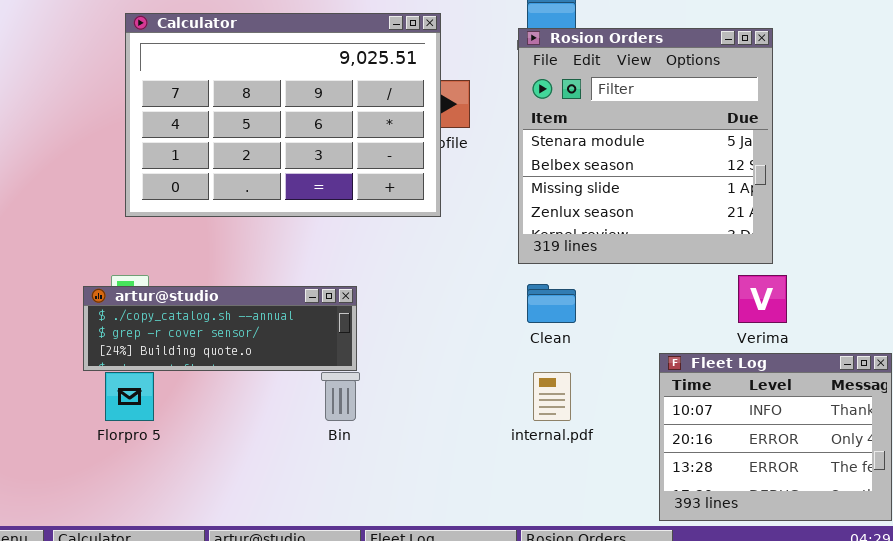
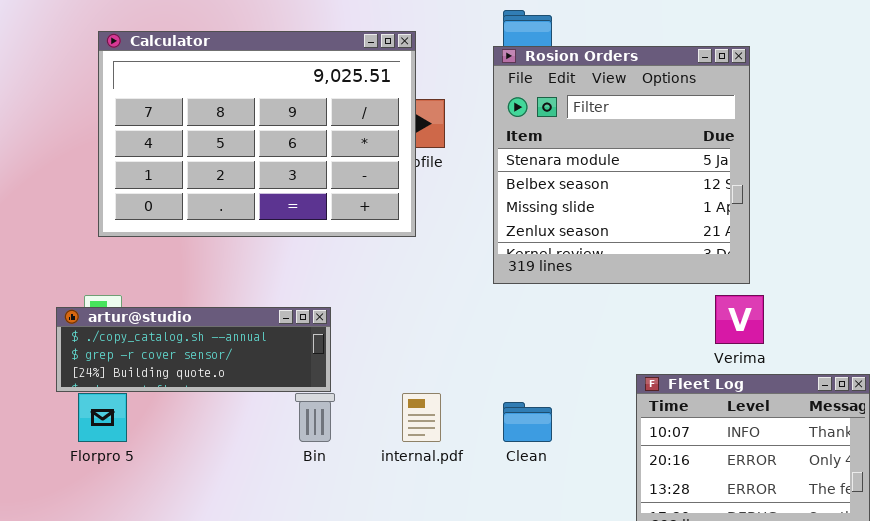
Clean: [527,284,576,323] -> [503,402,552,442], moved
internal.pdf: [533,372,571,421] -> [402,393,441,442], moved

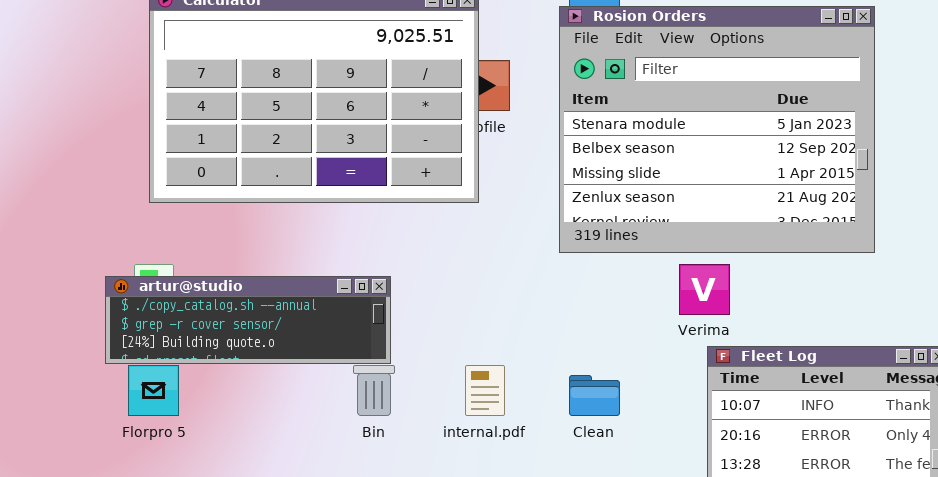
Rosion Orders: [493,46,750,284] -> [559,6,875,253], resized
Verima: [715,295,764,344] -> [679,264,730,315], moved

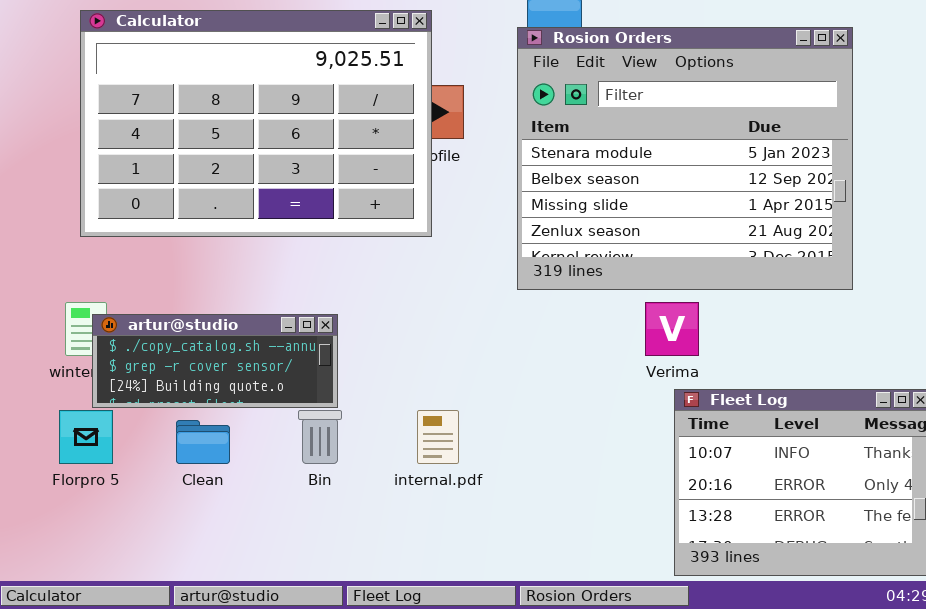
artur@studio: [105,276,391,364] -> [92,314,338,408], resized
Clean: [569,375,620,416] -> [176,420,230,464], moved

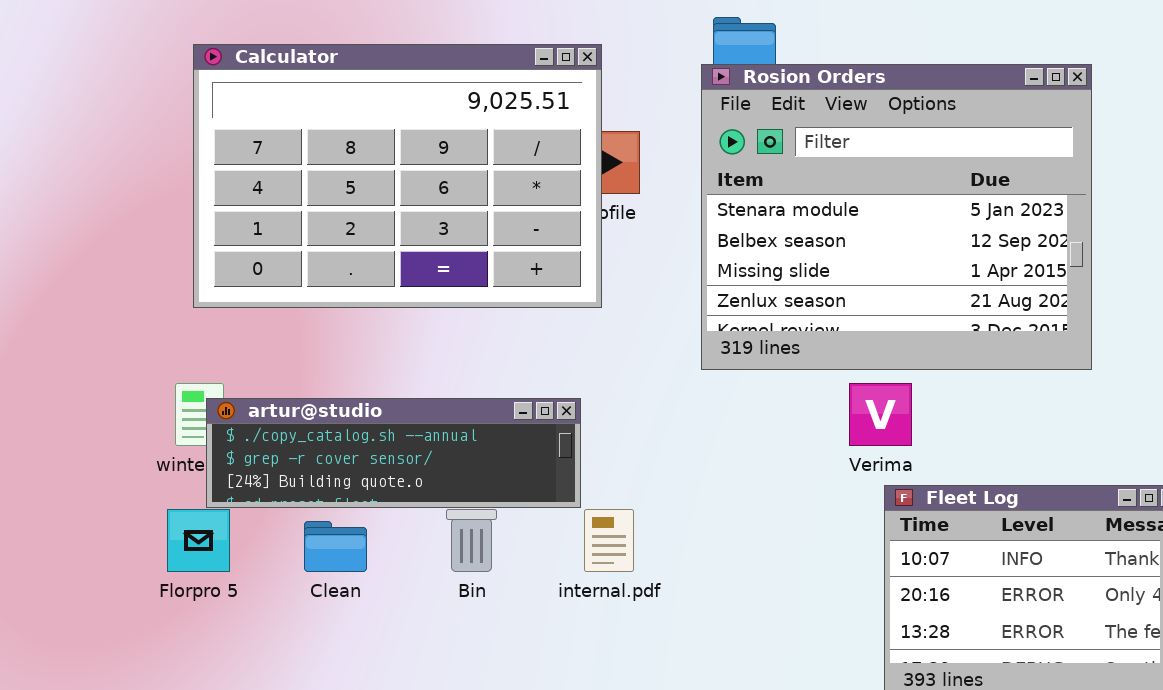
artur@studio: [92,314,338,408] -> [206,398,581,508], resized

